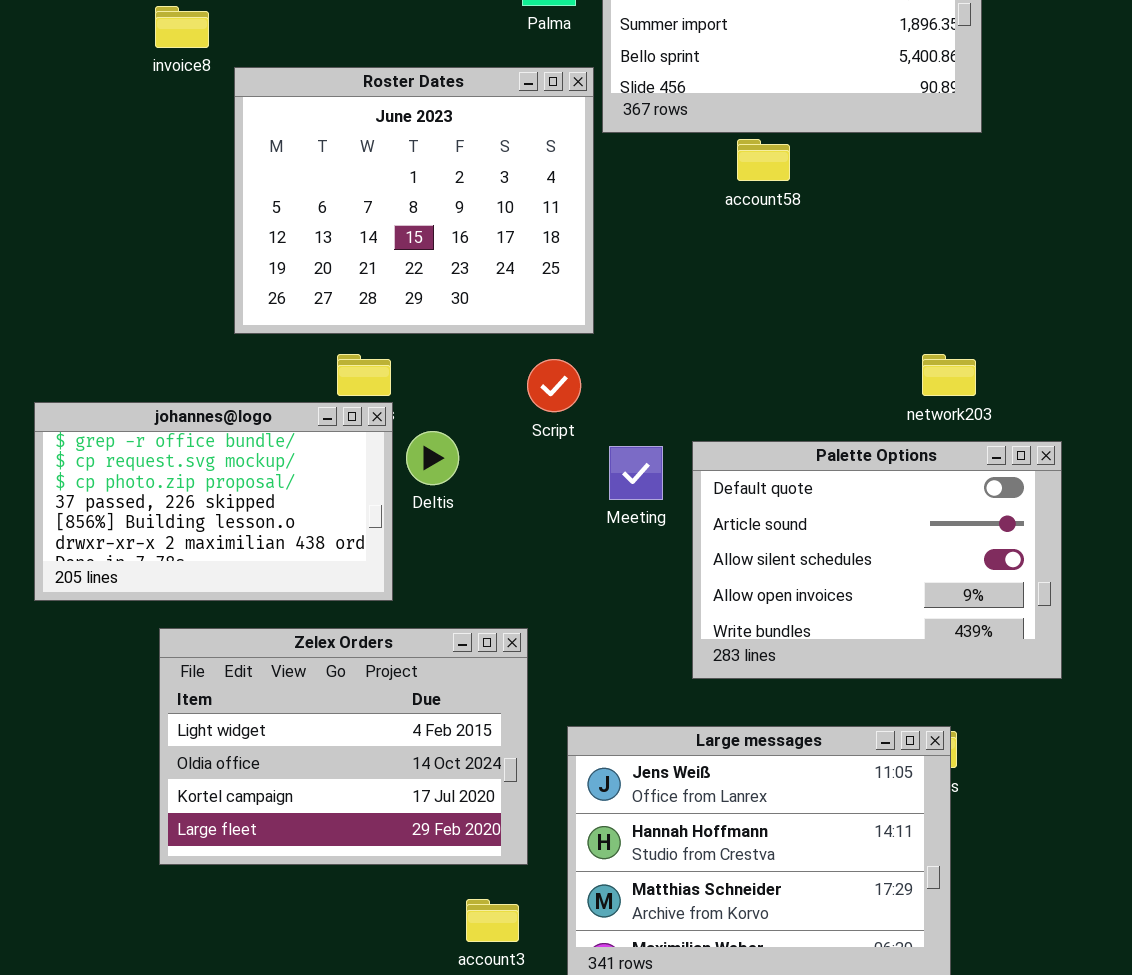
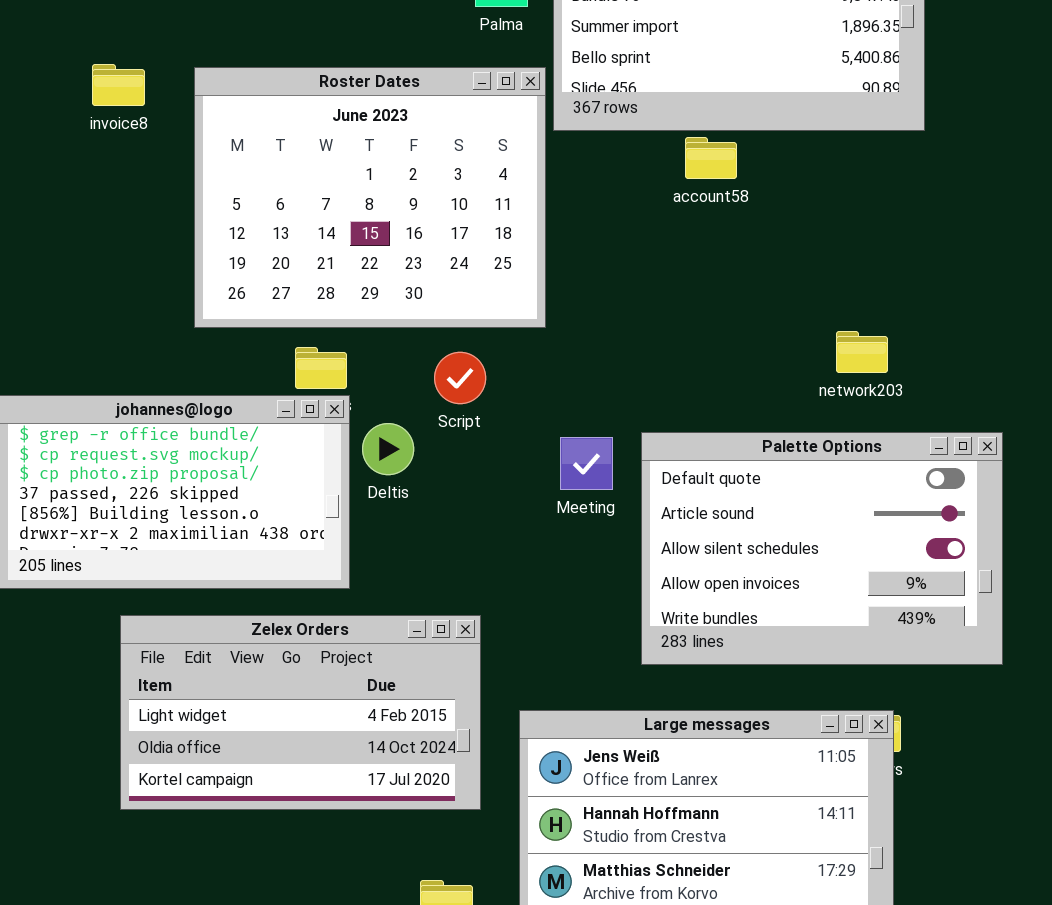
invoice8: [155,6,209,48] -> [92,64,145,106], moved
network203: [922,354,976,396] -> [836,331,888,373], moved
Script: [527,359,581,412] -> [434,352,486,404], moved
Zelex Orders: [159,628,528,865] -> [120,615,481,810], resized

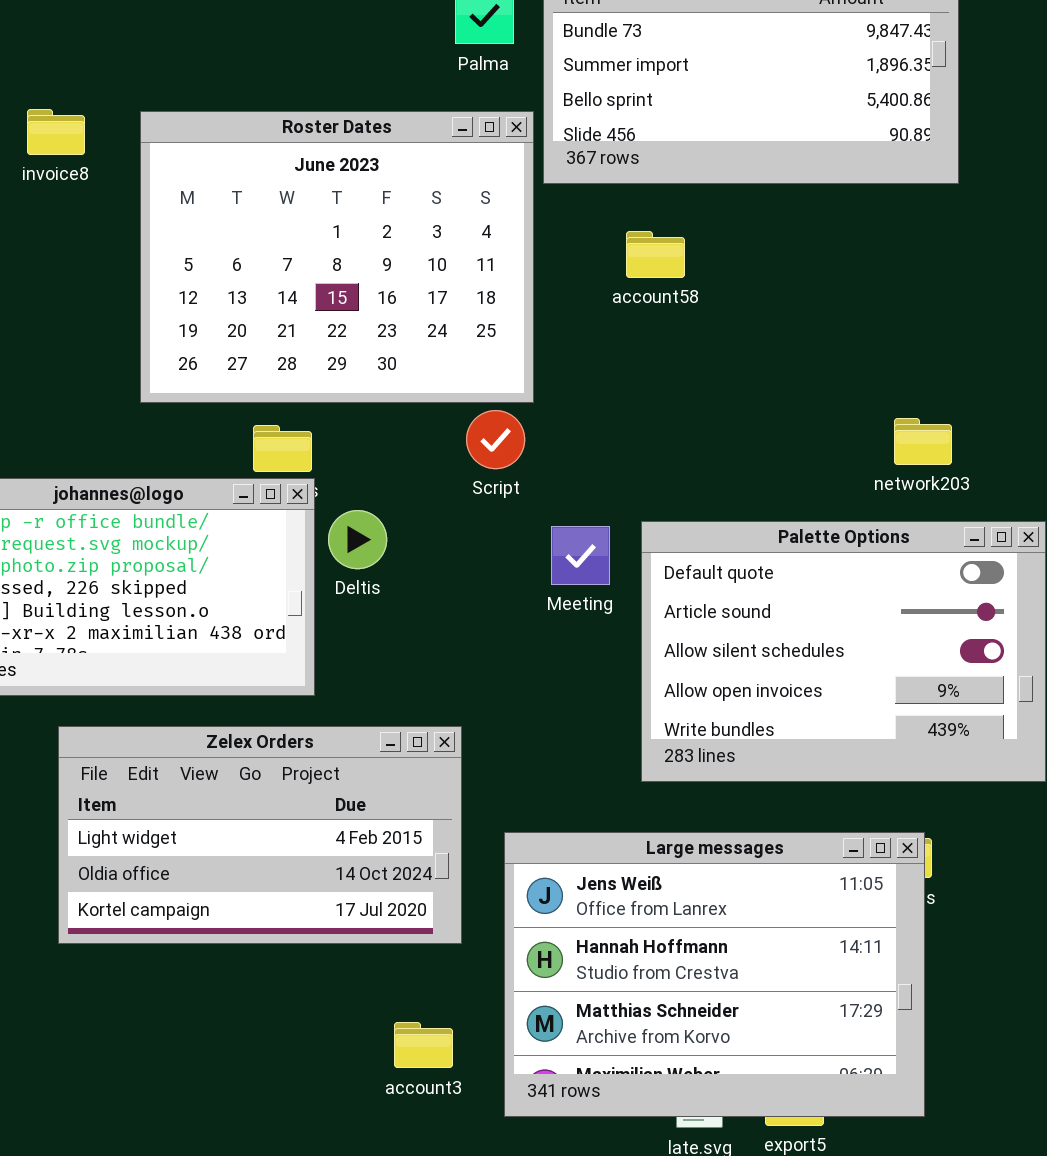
account58: [685,137,737,179] -> [626,231,685,278], moved
network203: [836,331,888,373] -> [894,418,952,465], moved
Script: [434,352,486,404] -> [466,410,525,469], moved

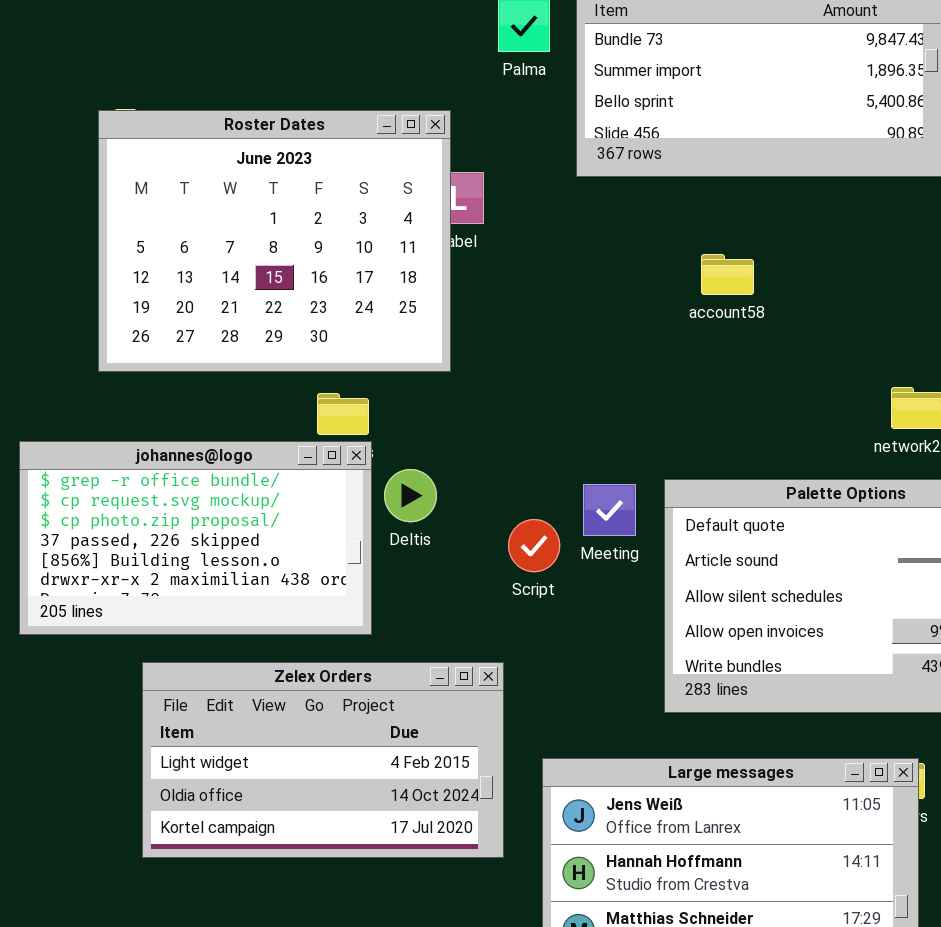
Roster Dates: [140,111,534,403] -> [98,110,451,372], moved
account58: [626,231,685,278] -> [701,254,754,295], moved
Script: [466,410,525,469] -> [508,519,560,572], moved

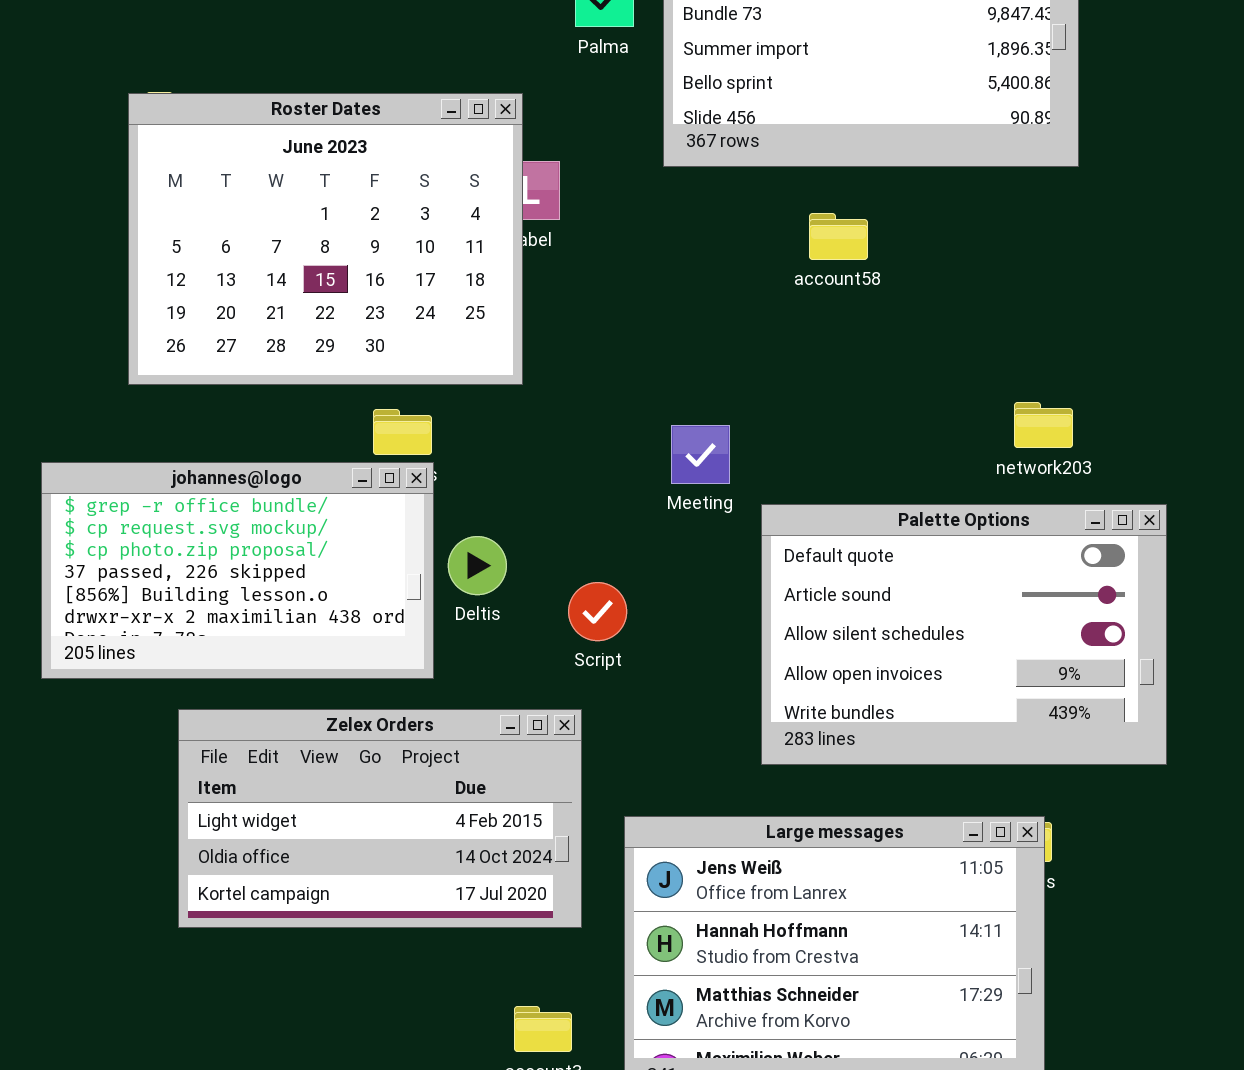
account58: [701,254,754,295] -> [809,213,868,260], moved
Deltis: [384,469,437,522] -> [448,536,507,595], moved
Meeting: [583,484,636,536] -> [671,425,730,484], moved
Script: [508,519,560,572] -> [568,582,627,641], moved

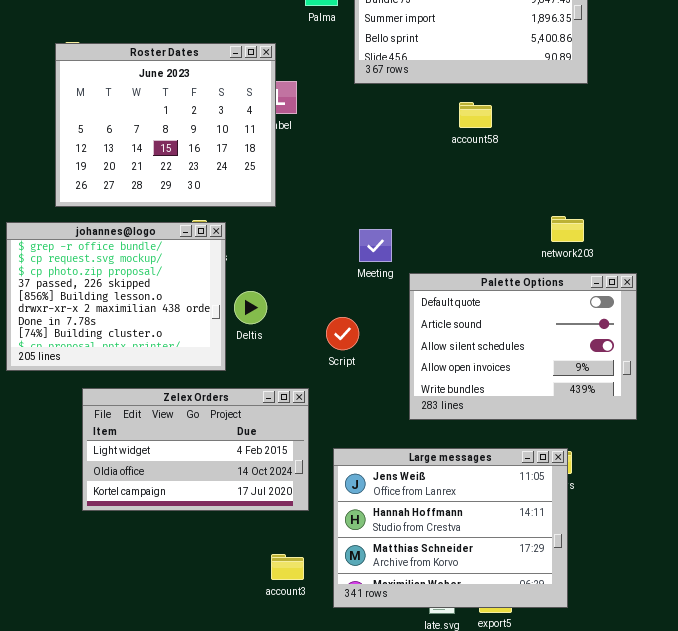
account58: [809,213,868,260] -> [459,102,492,128], moved
johannes@logo: [41,462,434,679] -> [6,222,226,371], resized
Script: [568,582,627,641] -> [326,317,359,350], moved

